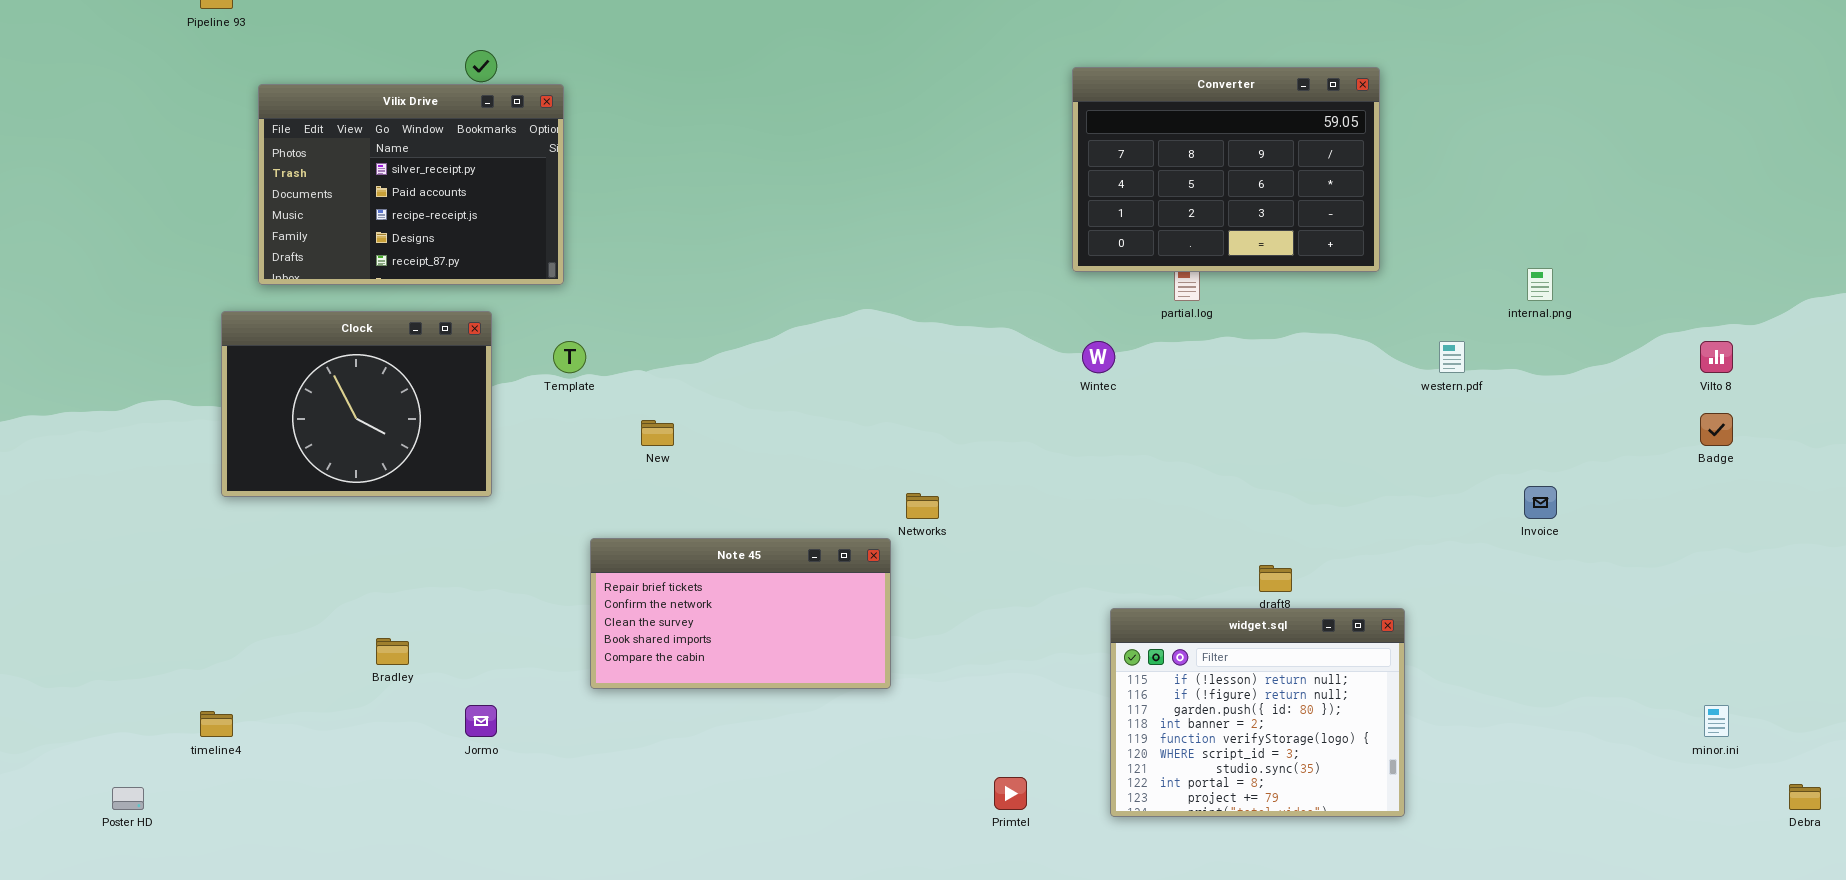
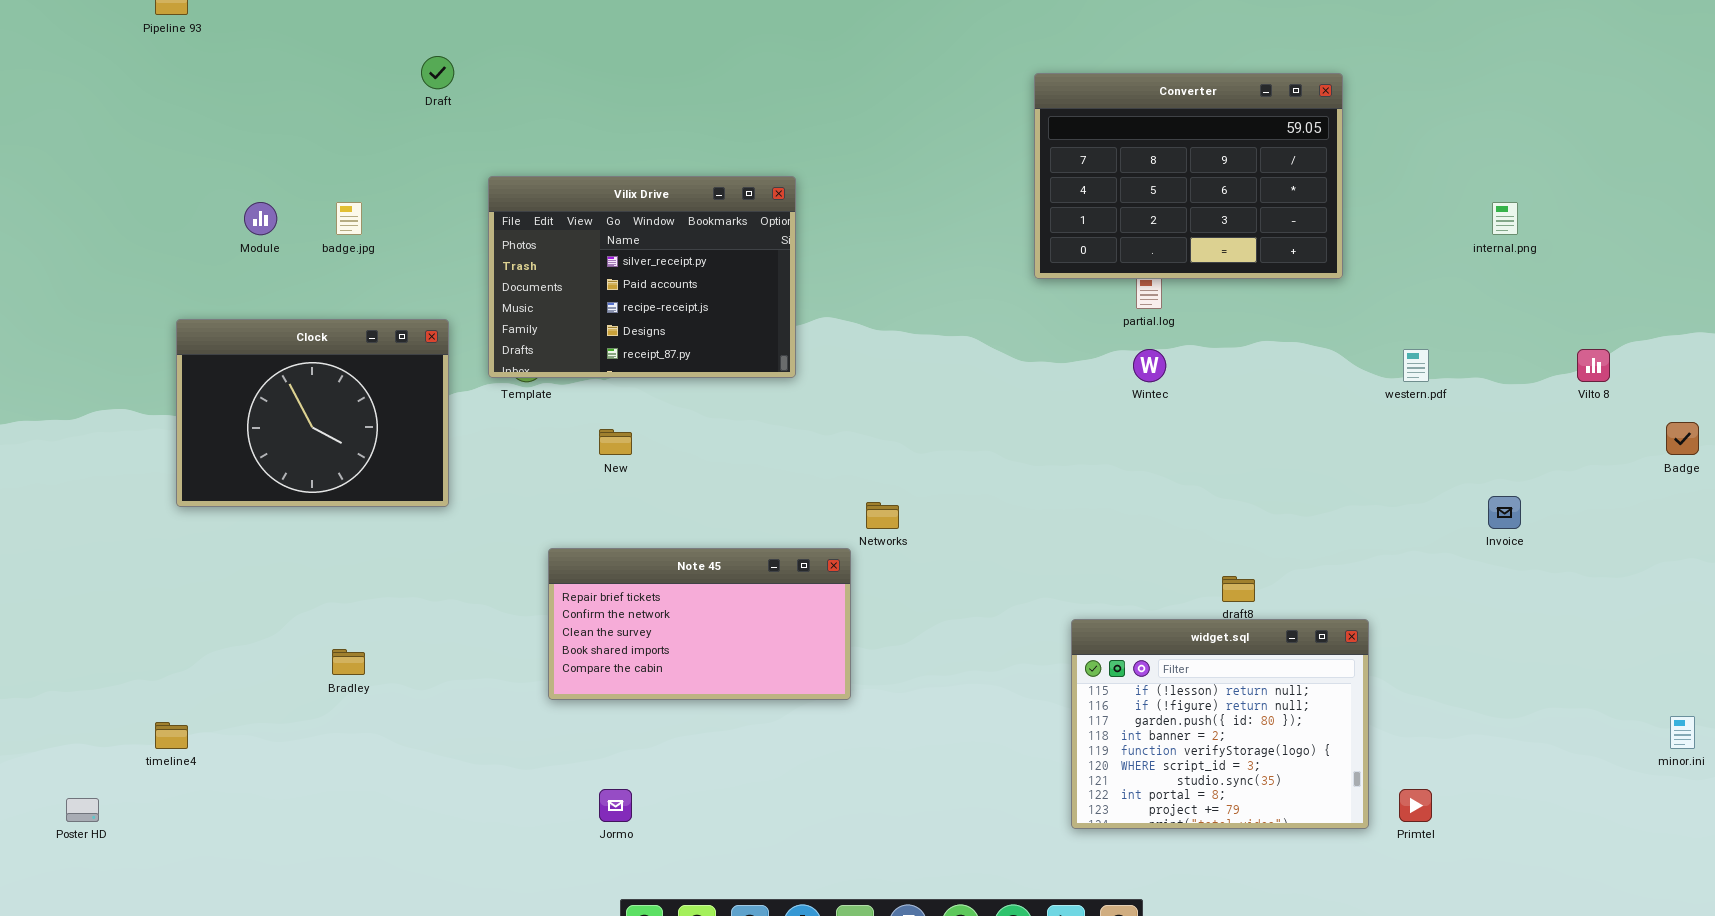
Vilix Drive: [258,84,564,285] -> [488,176,796,378], moved
internal.png: [1527,268,1553,301] -> [1492,202,1518,235], moved
Wintec: [1082,341,1115,373] -> [1133,349,1166,382], moved
Vilto 8: [1700,341,1733,373] -> [1577,349,1610,382], moved
Jormo: [465,705,497,737] -> [599,789,632,822], moved
Primtel: [994,777,1027,810] -> [1399,789,1432,822], moved

